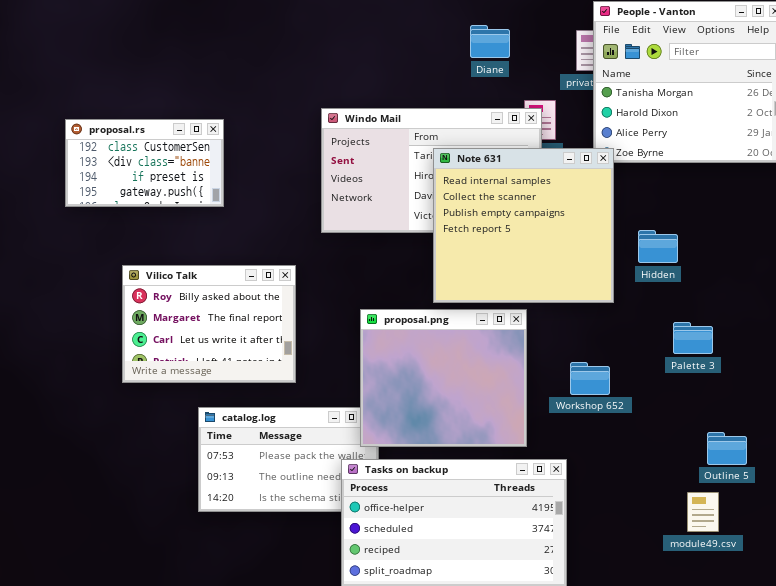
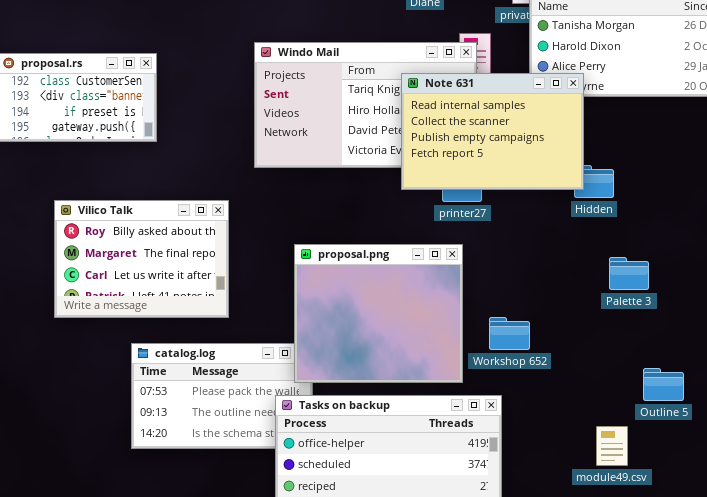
Note 631: [433,148,614,303] -> [401,73,584,190], moved, resized
Workshop 652: [570,362,610,395] -> [489,317,530,350], moved
module49.csv: [687,492,719,532] -> [596,426,628,466], moved

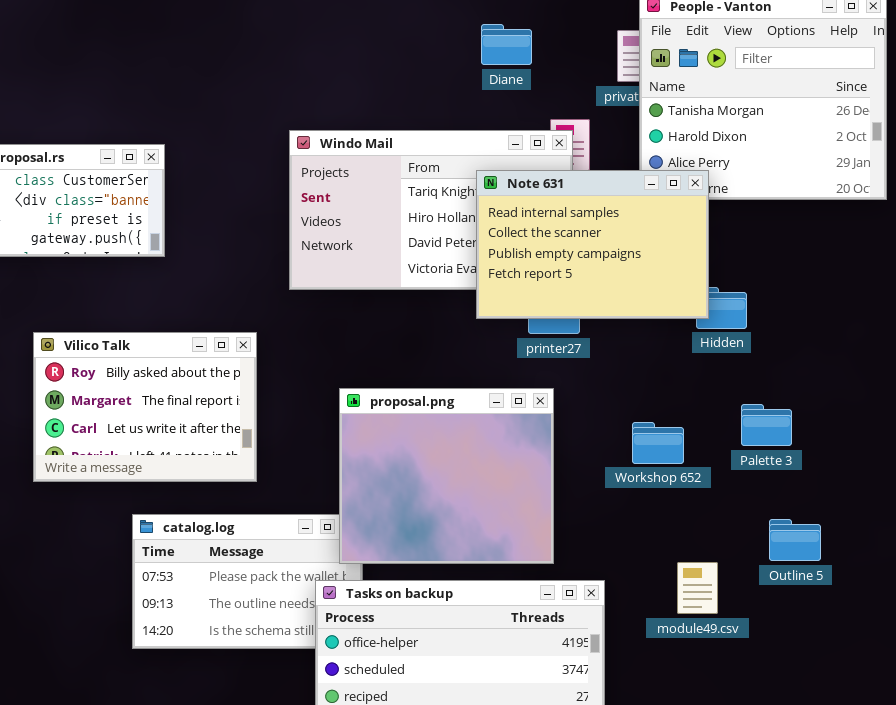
Workshop 652: [489,317,530,350] -> [632,422,684,464], moved
Outline 5: [643,368,684,401] -> [769,519,821,561], moved
module49.csv: [596,426,628,466] -> [677,562,718,614], moved

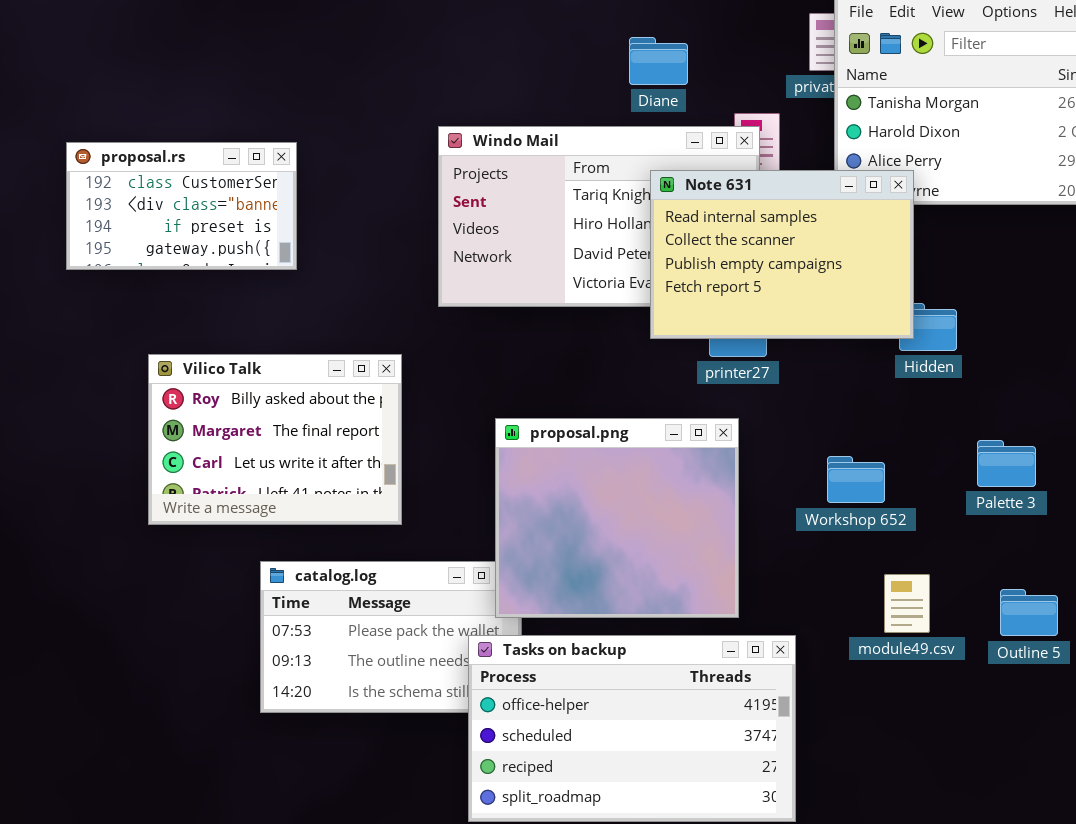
Diane: [481,24,532,65] -> [629,37,688,85], moved
Palette 3: [741,404,792,446] -> [977,440,1036,487], moved
Outline 5: [769,519,821,561] -> [1000,589,1058,636], moved
module49.csv: [677,562,718,614] -> [884,574,930,633], moved

